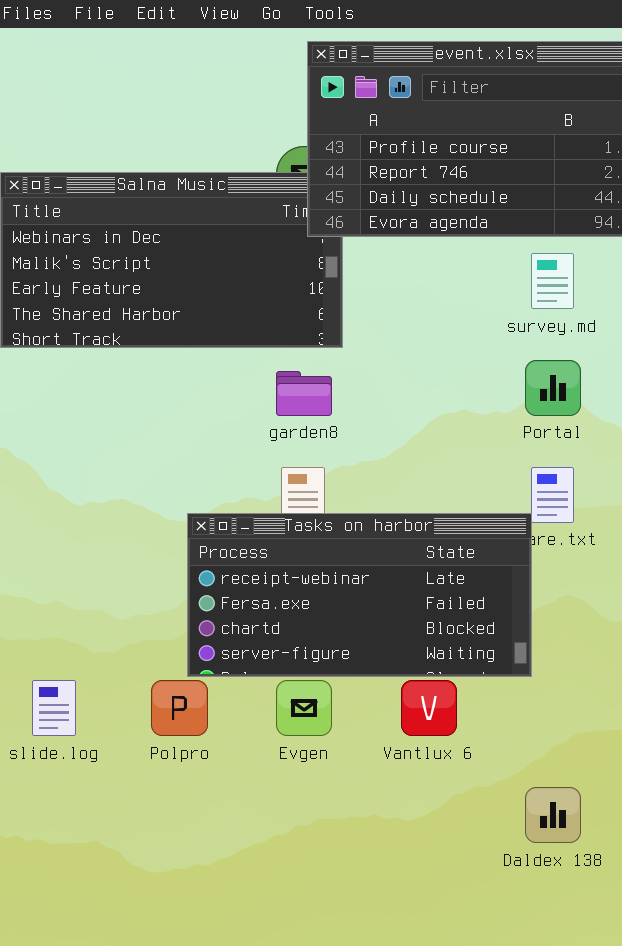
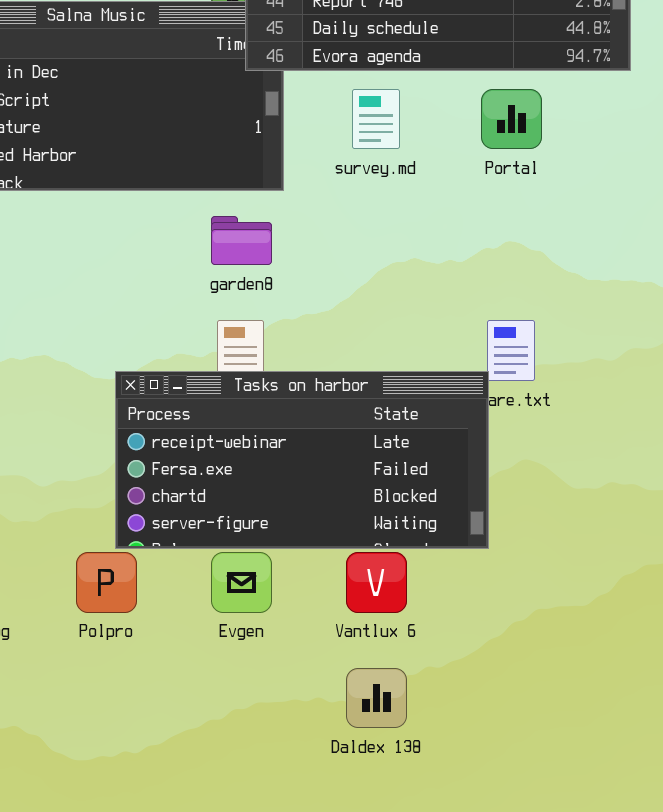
survey.md: [531,253,574,309] -> [352,89,400,149], moved
Portal: [525,360,581,416] -> [481,89,542,149], moved
Daldex 138: [525,787,581,843] -> [346,668,407,728], moved

